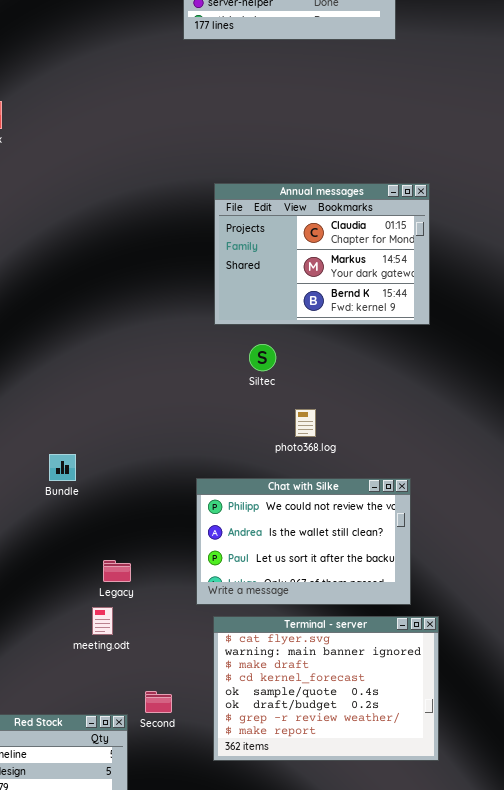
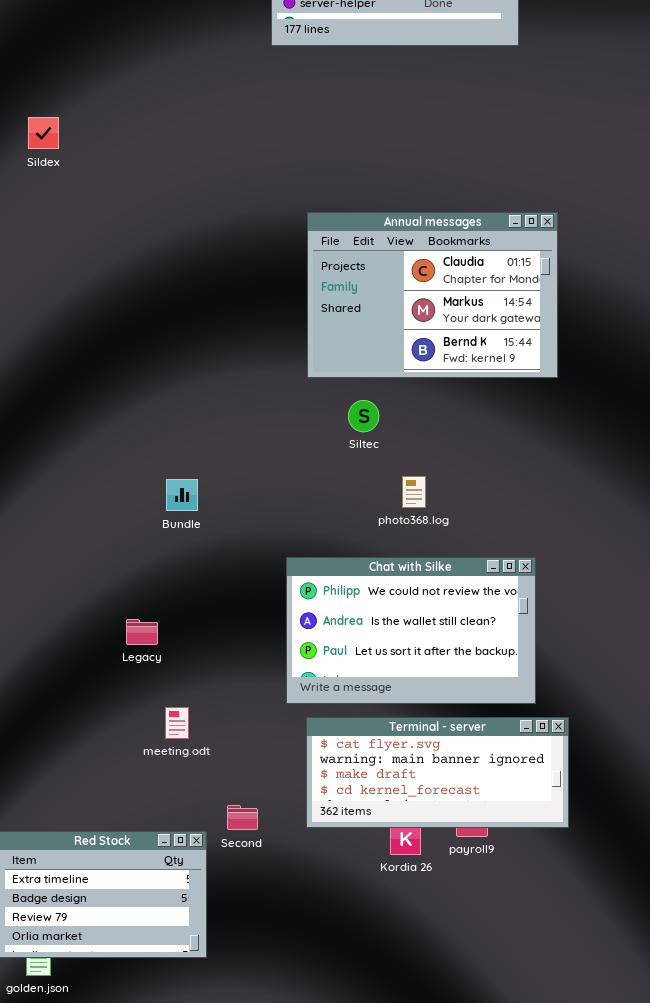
Bundle: [49,454,76,481] -> [166,479,198,511], moved
Legacy: [103,560,131,582] -> [126,619,158,645], moved
Terminal - server: [213,616,439,761] -> [306,717,569,828], resized

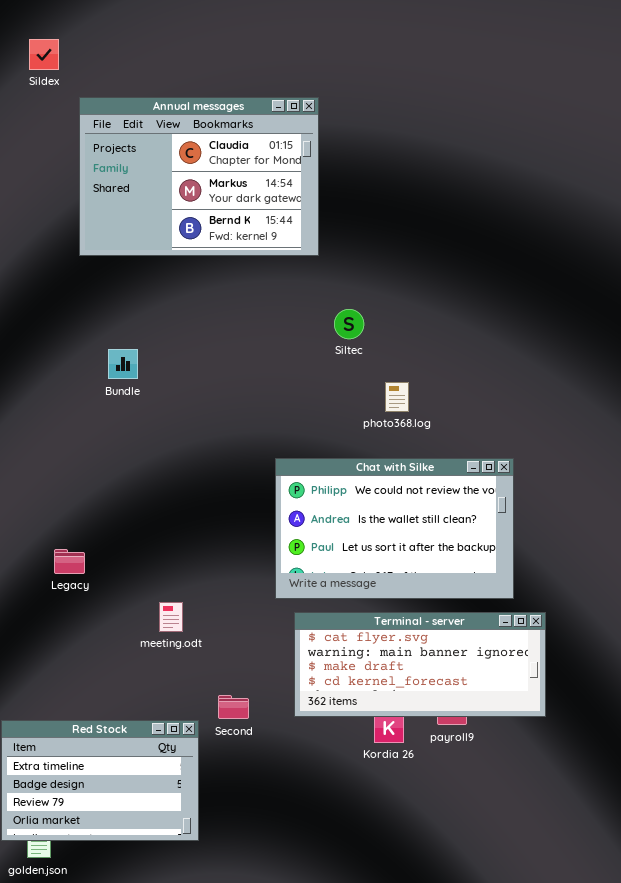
Annual messages: [307,212,558,378] -> [79,97,319,256], moved
Bundle: [166,479,198,511] -> [108,349,138,379], moved
Legacy: [126,619,158,645] -> [54,549,85,574], moved

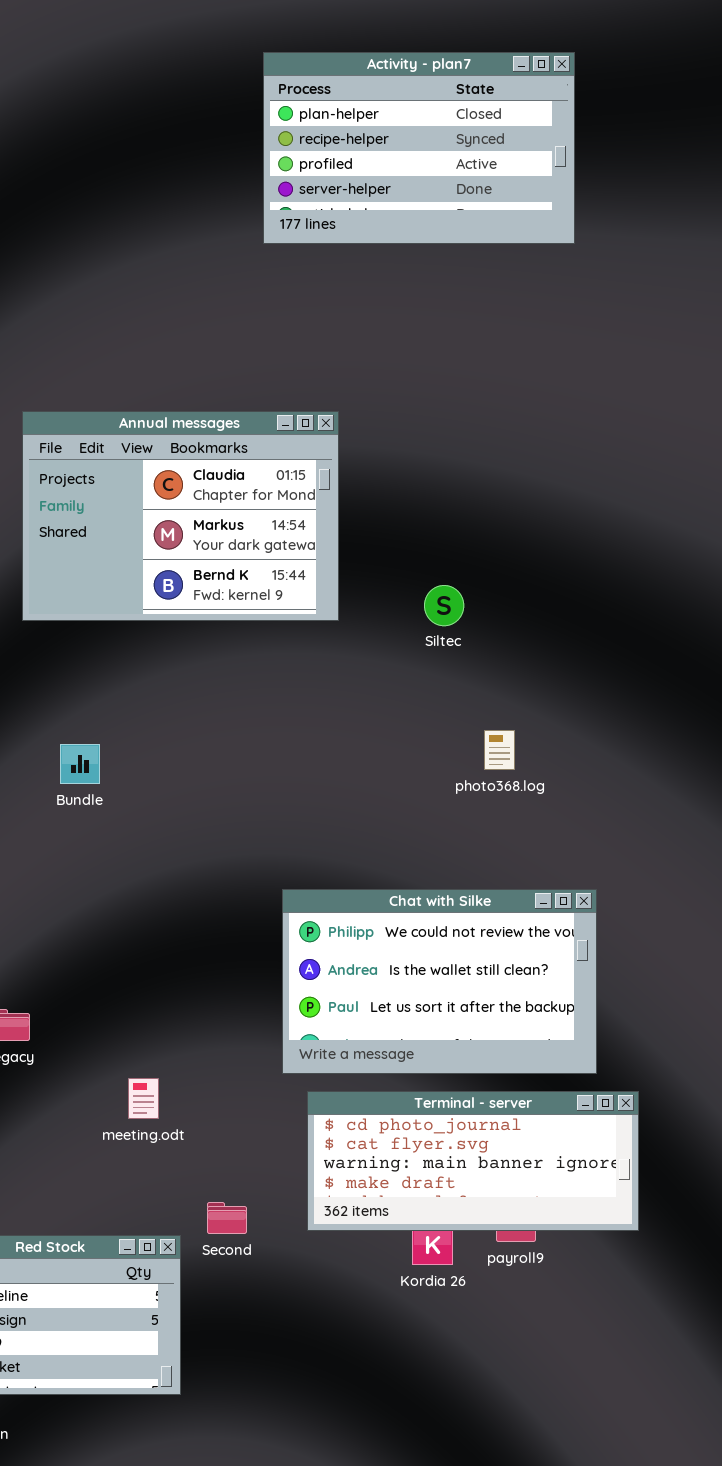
Siltec: [334,309,364,339] -> [424,585,464,626], moved
photo368.log: [385,382,409,412] -> [484,730,515,770], moved
Terminal - server: [294,612,546,717] -> [307,1091,639,1231], scrolled up 1 row

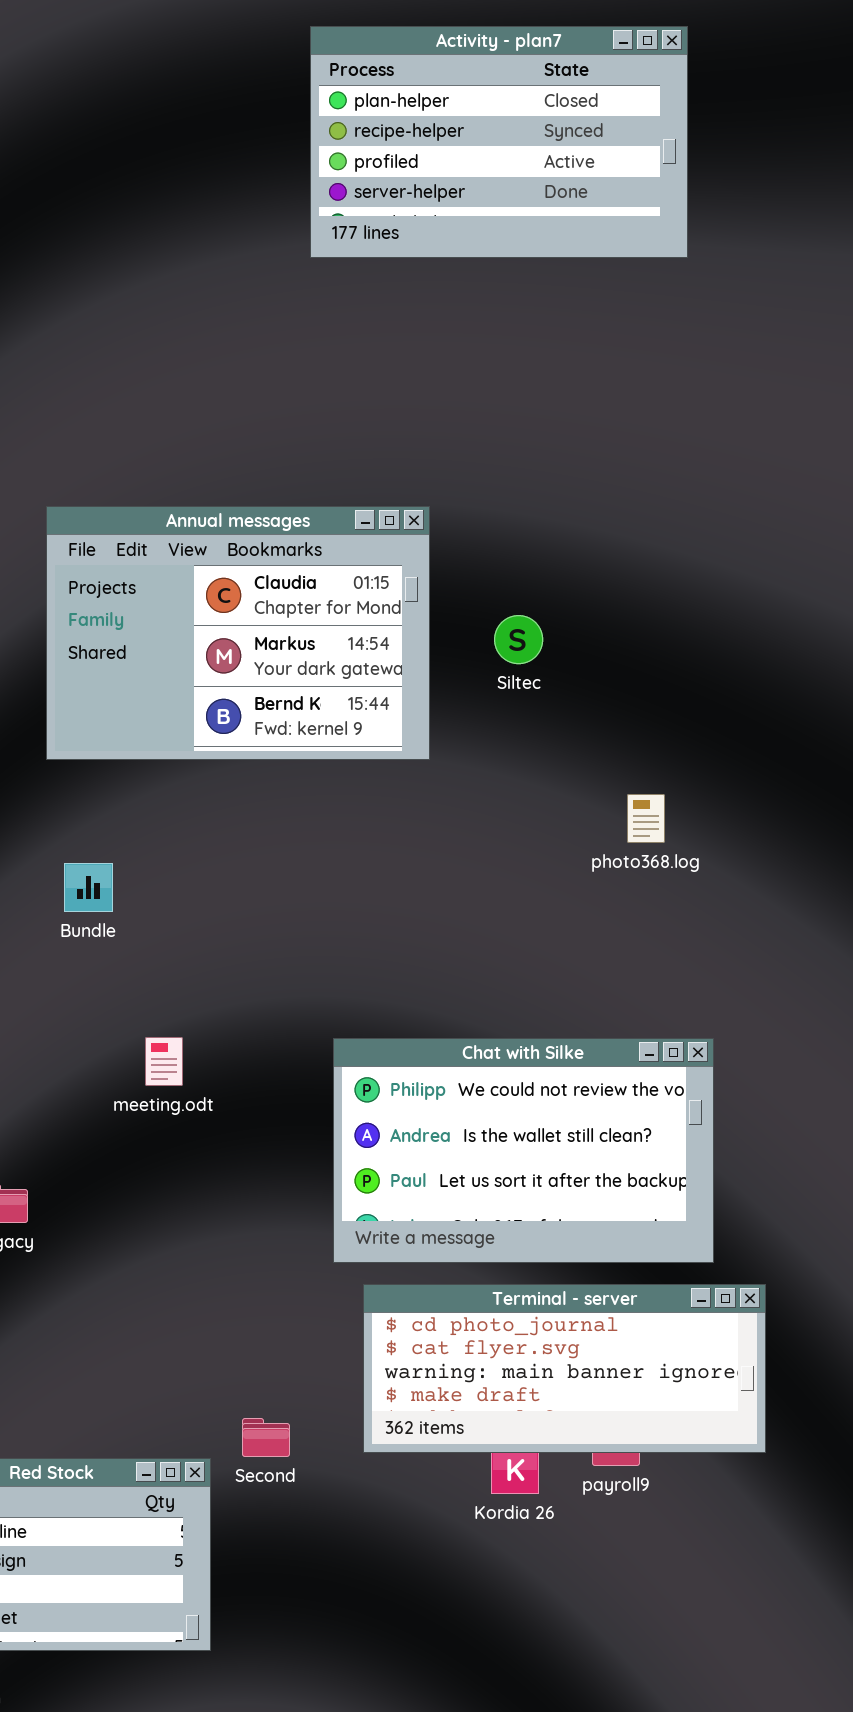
Annual messages: [22,411,339,621] -> [46,506,430,760], moved
Siltec: [424,585,464,626] -> [494,615,543,664], moved
photo368.log: [484,730,515,770] -> [627,794,665,843], moved
meeting.odt: [128,1078,159,1119] -> [145,1037,183,1086], moved

